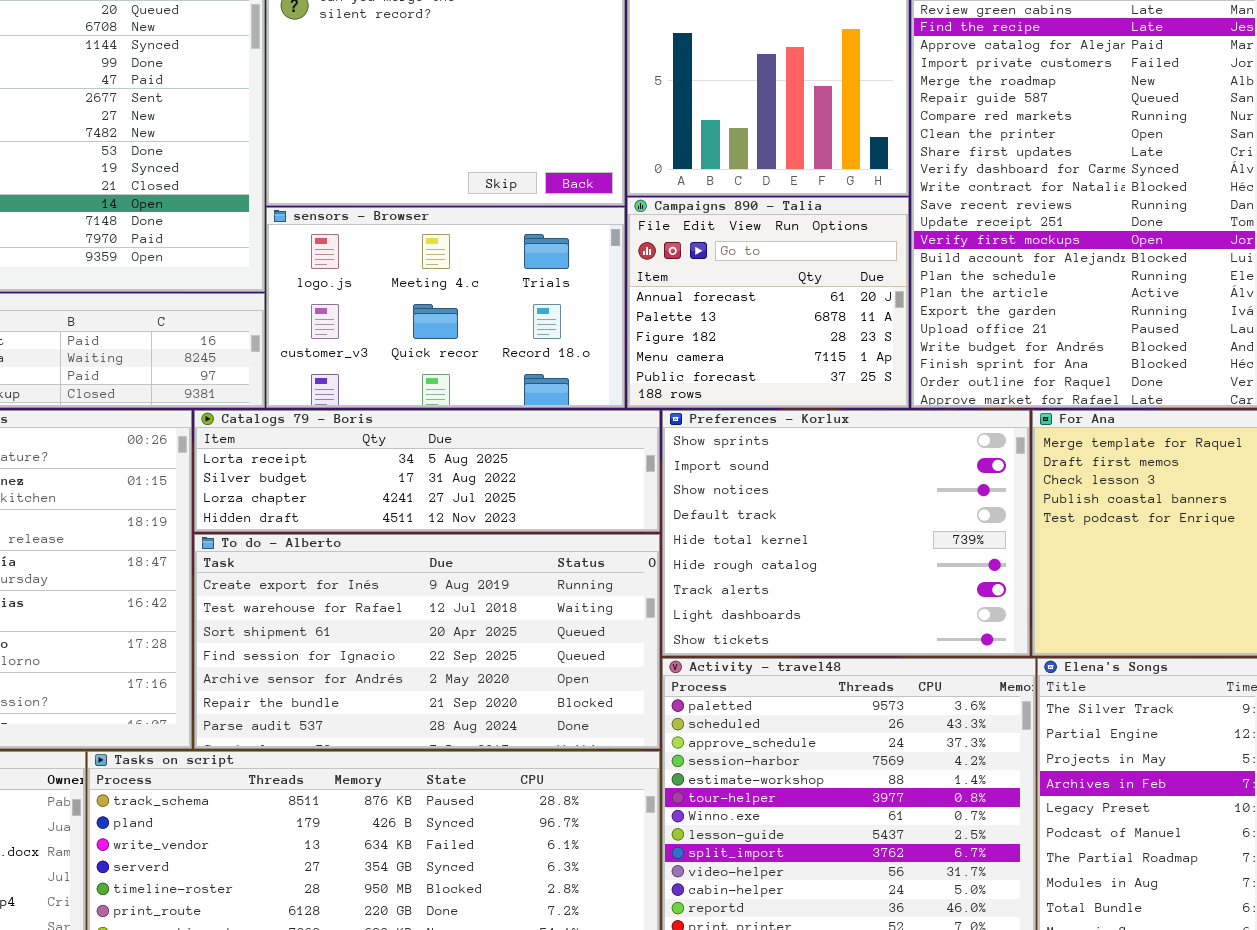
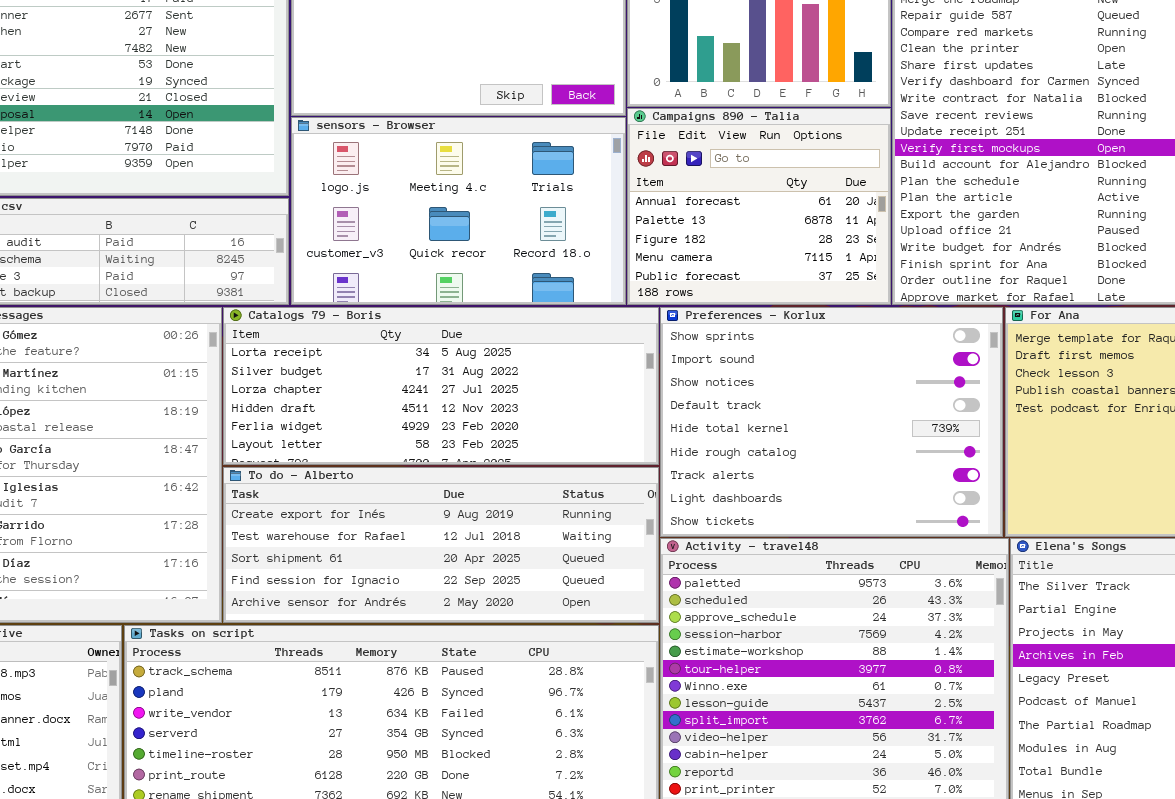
Catalogs 79 - Boris: [194,410,660,532] -> [223,307,659,465], resized
To do - Alberto: [194,534,660,749] -> [223,467,659,623], resized

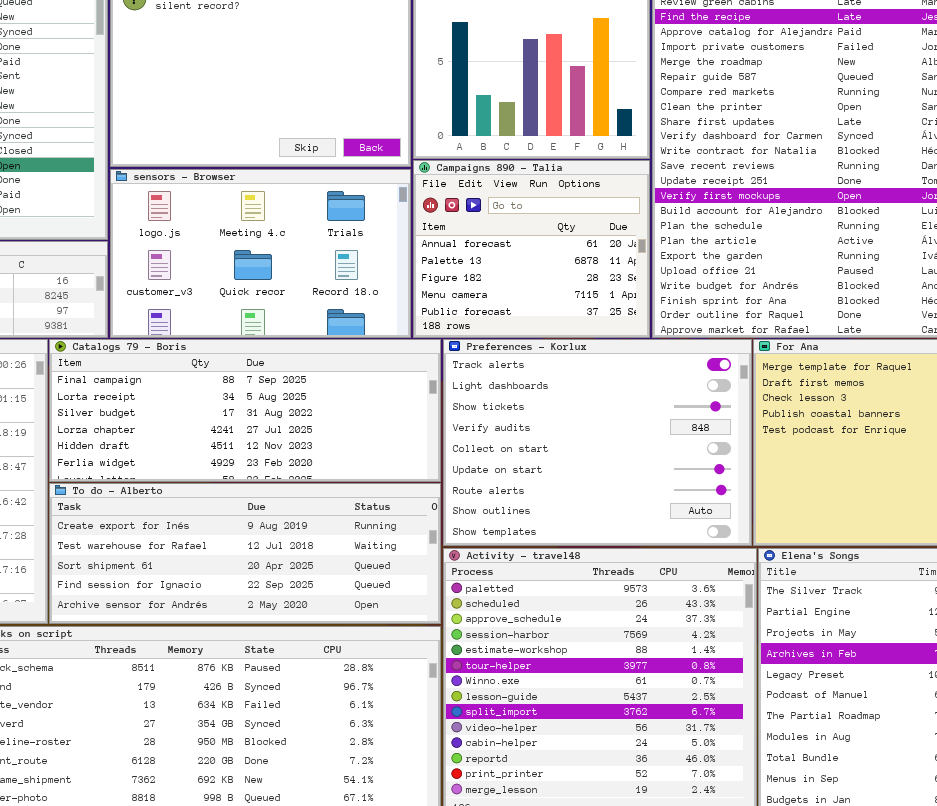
Catalogs 79 - Boris: [223,307,659,465] -> [49,339,441,482], scrolled up 1 row
Preferences - Korlux: [660,307,1003,537] -> [443,339,752,546], scrolled down 6 rows

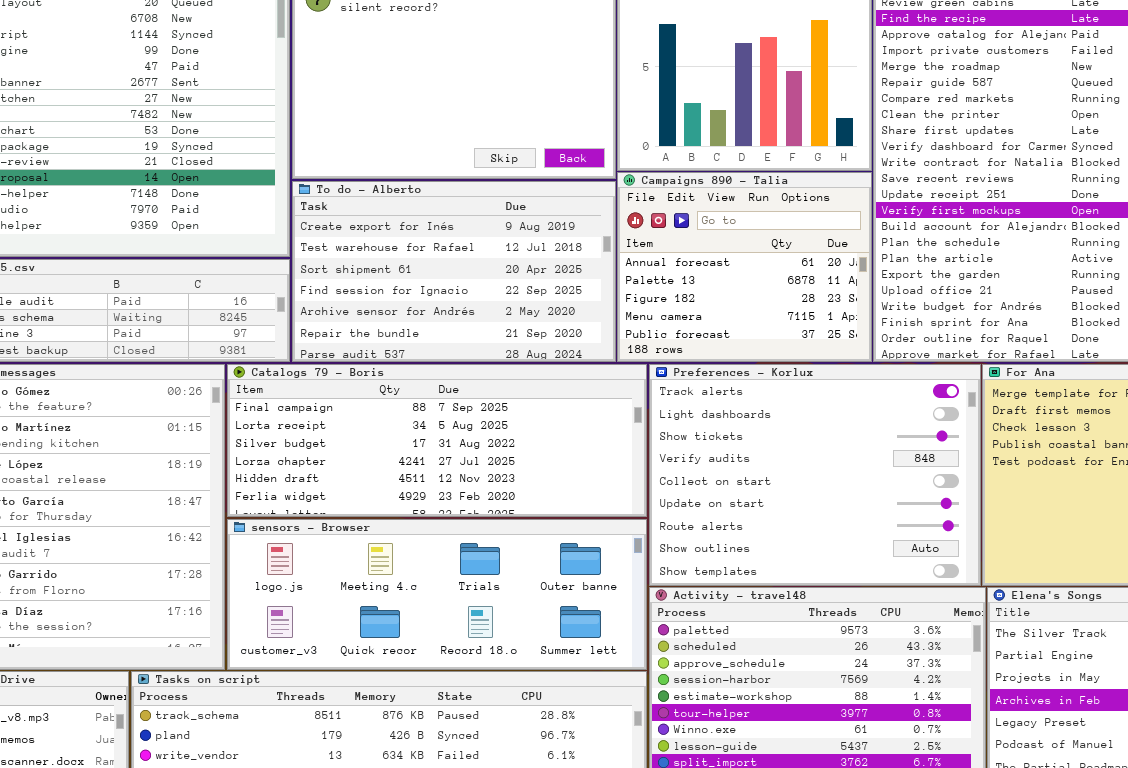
sensors - Browser: [110,169,411,338] -> [227,519,647,670], moved, resized
To do - Alberto: [49,483,441,624] -> [292,181,616,362], moved, resized

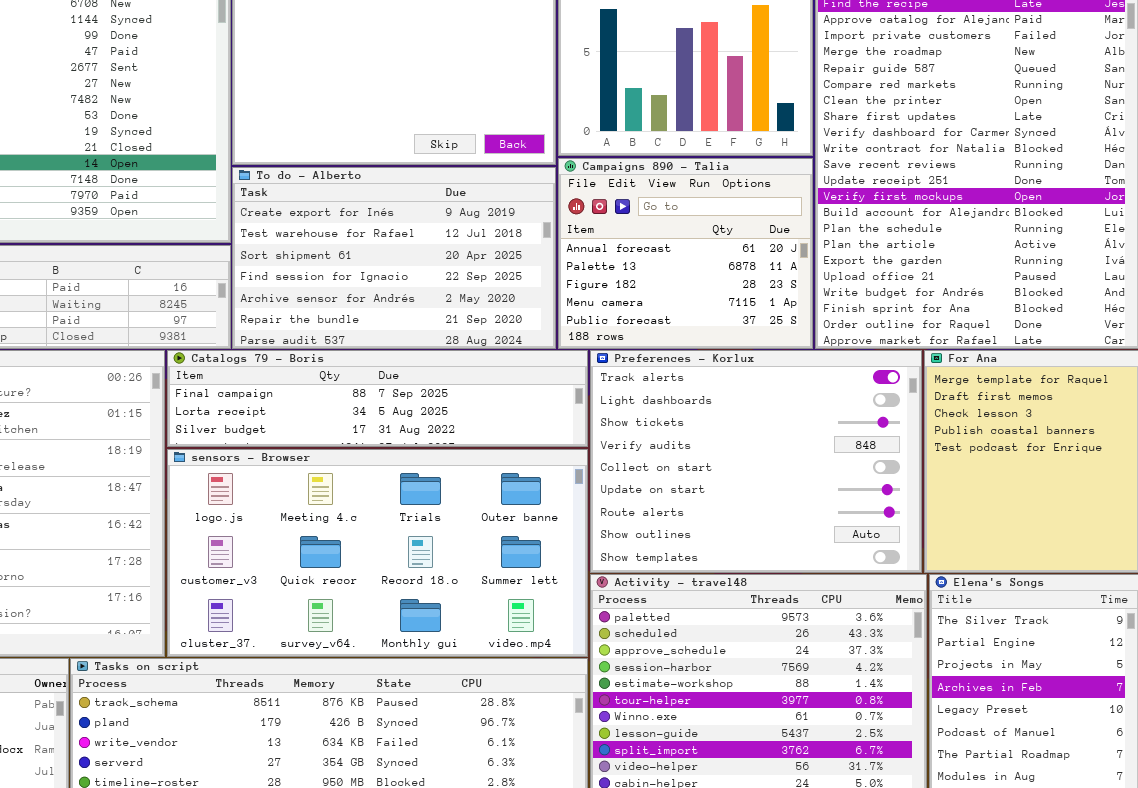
Catalogs 79 - Boris: [227,364,647,517] -> [167,350,588,447], resized
sensors - Browser: [227,519,647,670] -> [167,449,588,657], resized

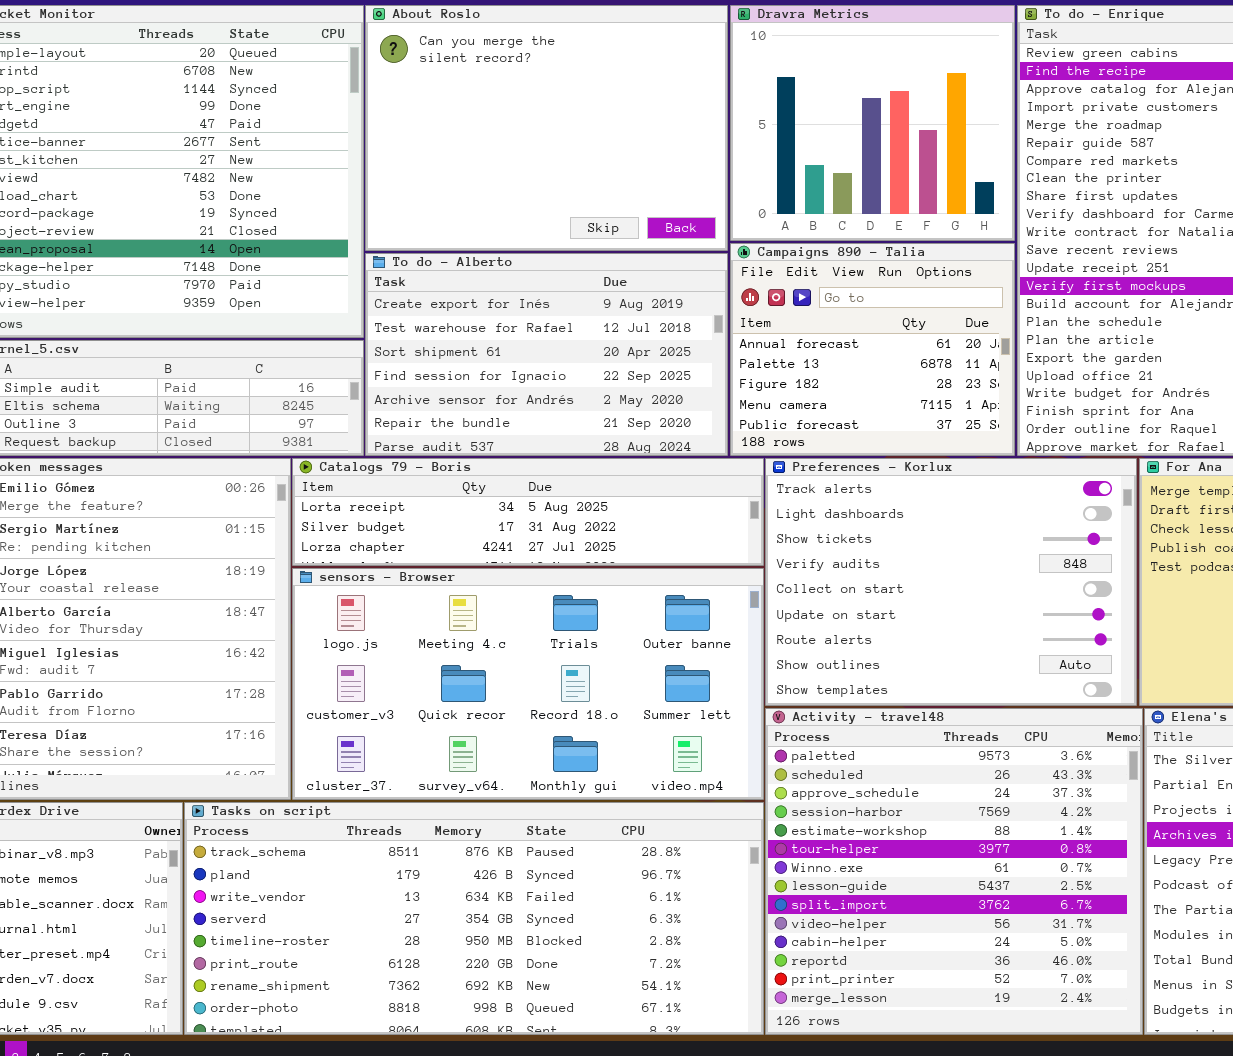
Catalogs 79 - Boris: [167,350,588,447] -> [292,458,764,566], scrolled down 1 row

